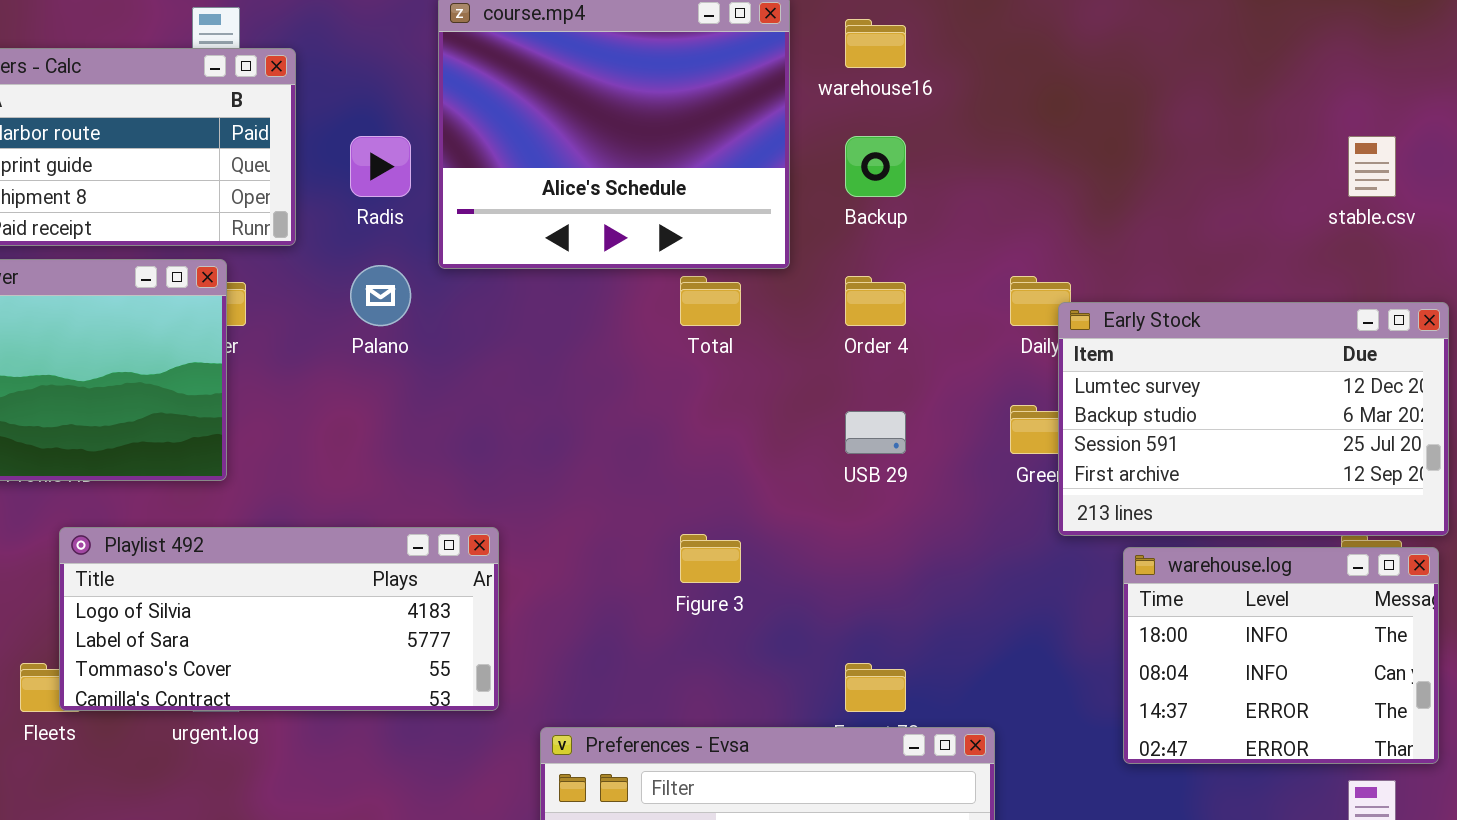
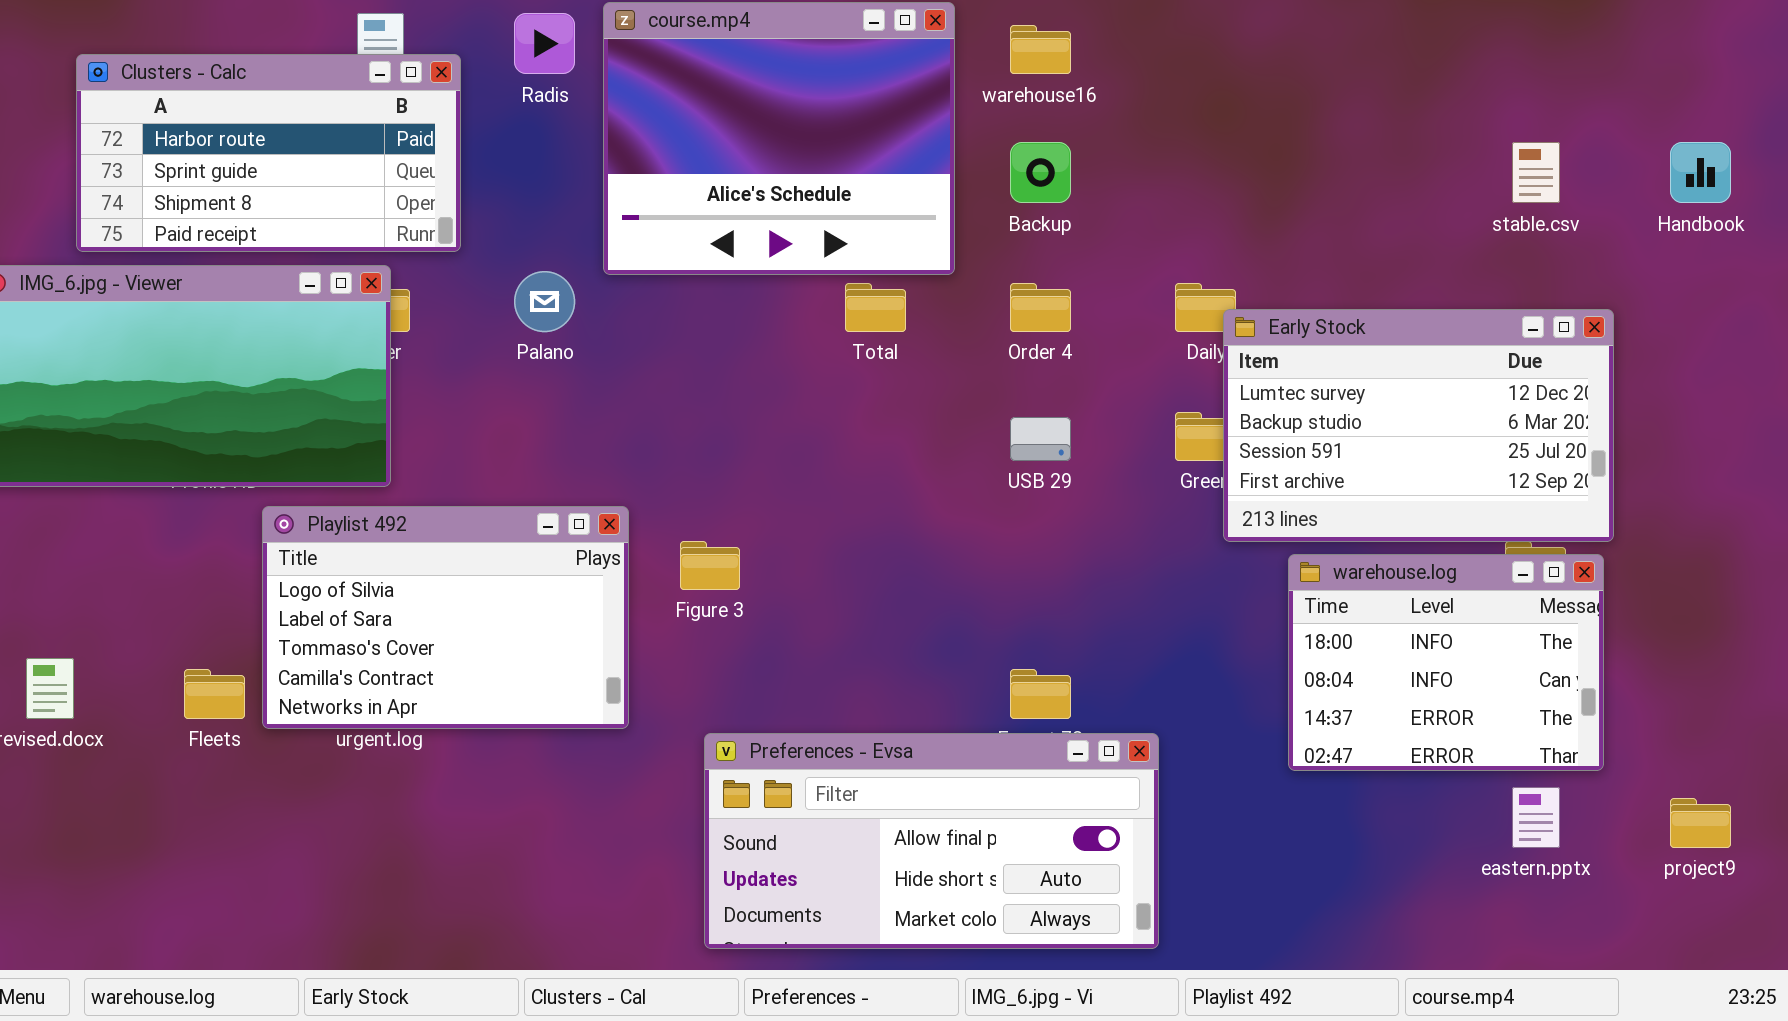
Radis: [350,136,411,197] -> [514,13,575,74], moved
Playlist 492: [59,527,499,711] -> [262,506,629,729], moved, resized
Figure 3: [680,534,741,583] -> [680,541,740,590], moved

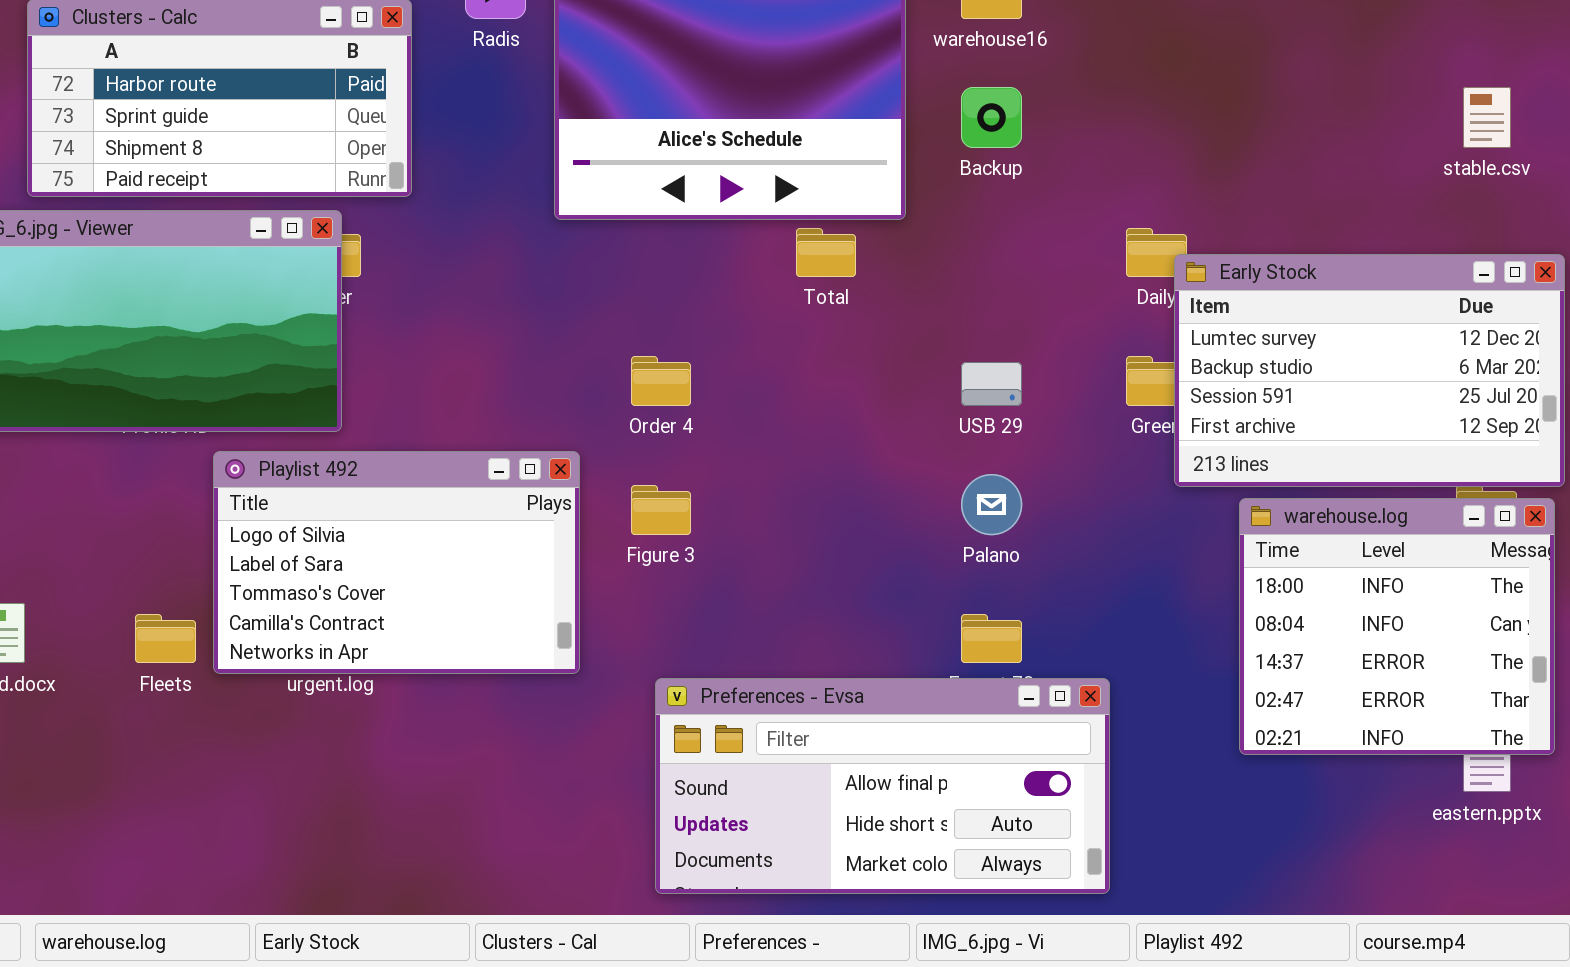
Palano: [514,271,575,332] -> [961,474,1022,535], moved
Order 4: [1010,283,1071,332] -> [631,356,691,406], moved
warehouse.log: [1288,554,1604,771] -> [1239,498,1555,755], resized

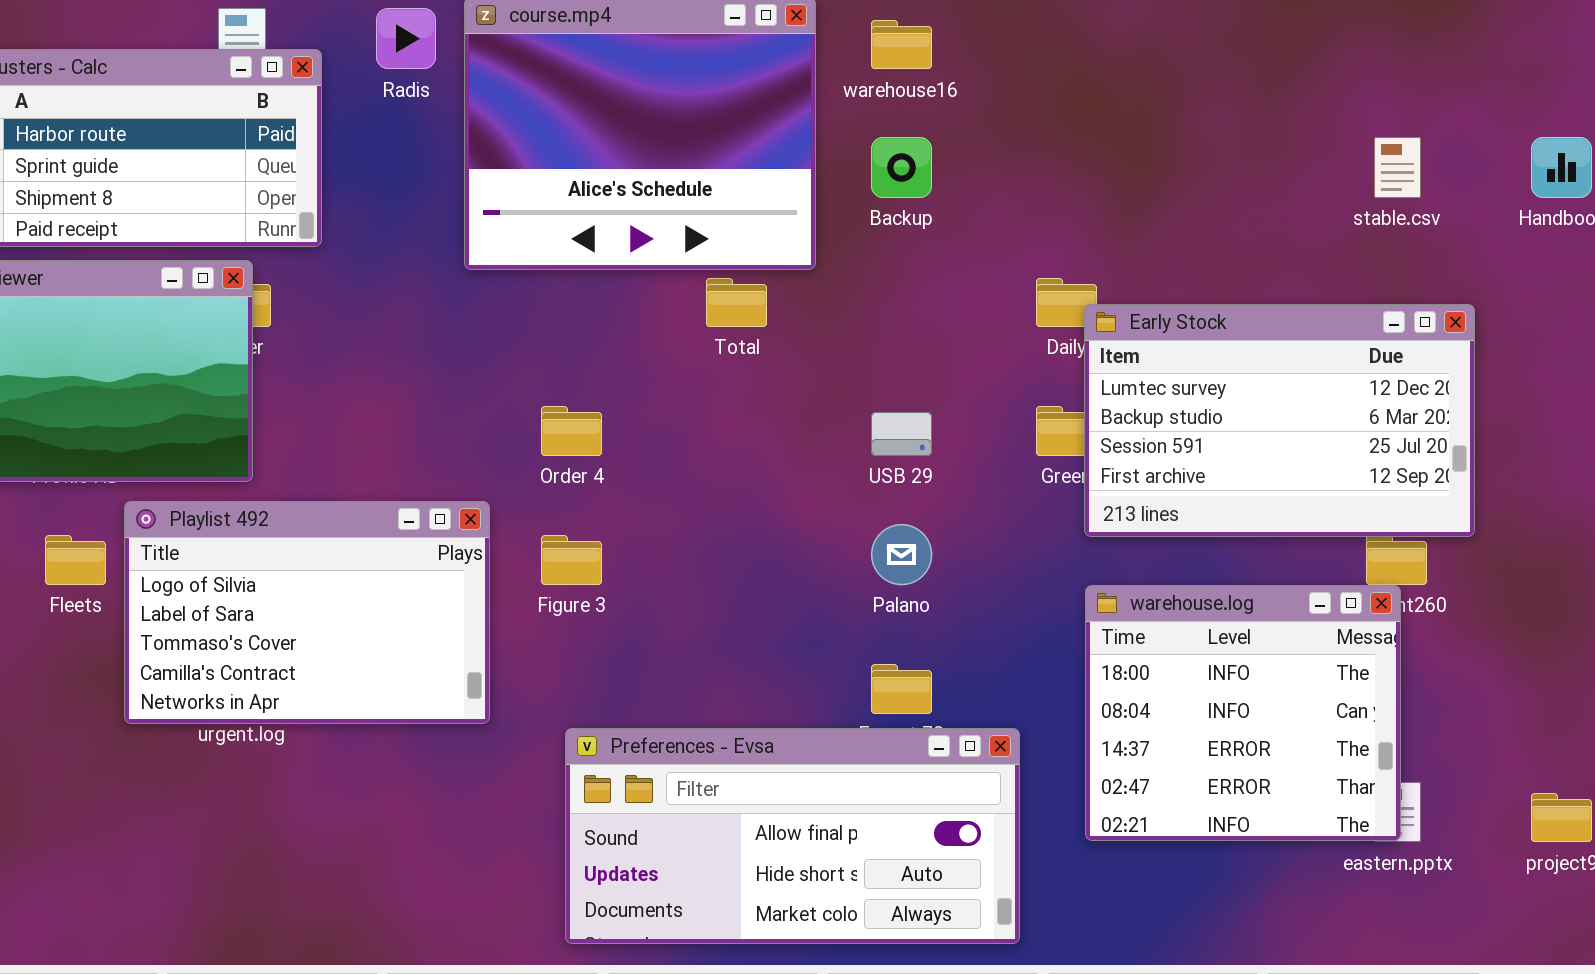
warehouse.log: [1239,498,1555,755] -> [1085,585,1401,841], moved
Fleets: [135,614,196,663] -> [45,535,106,585], moved

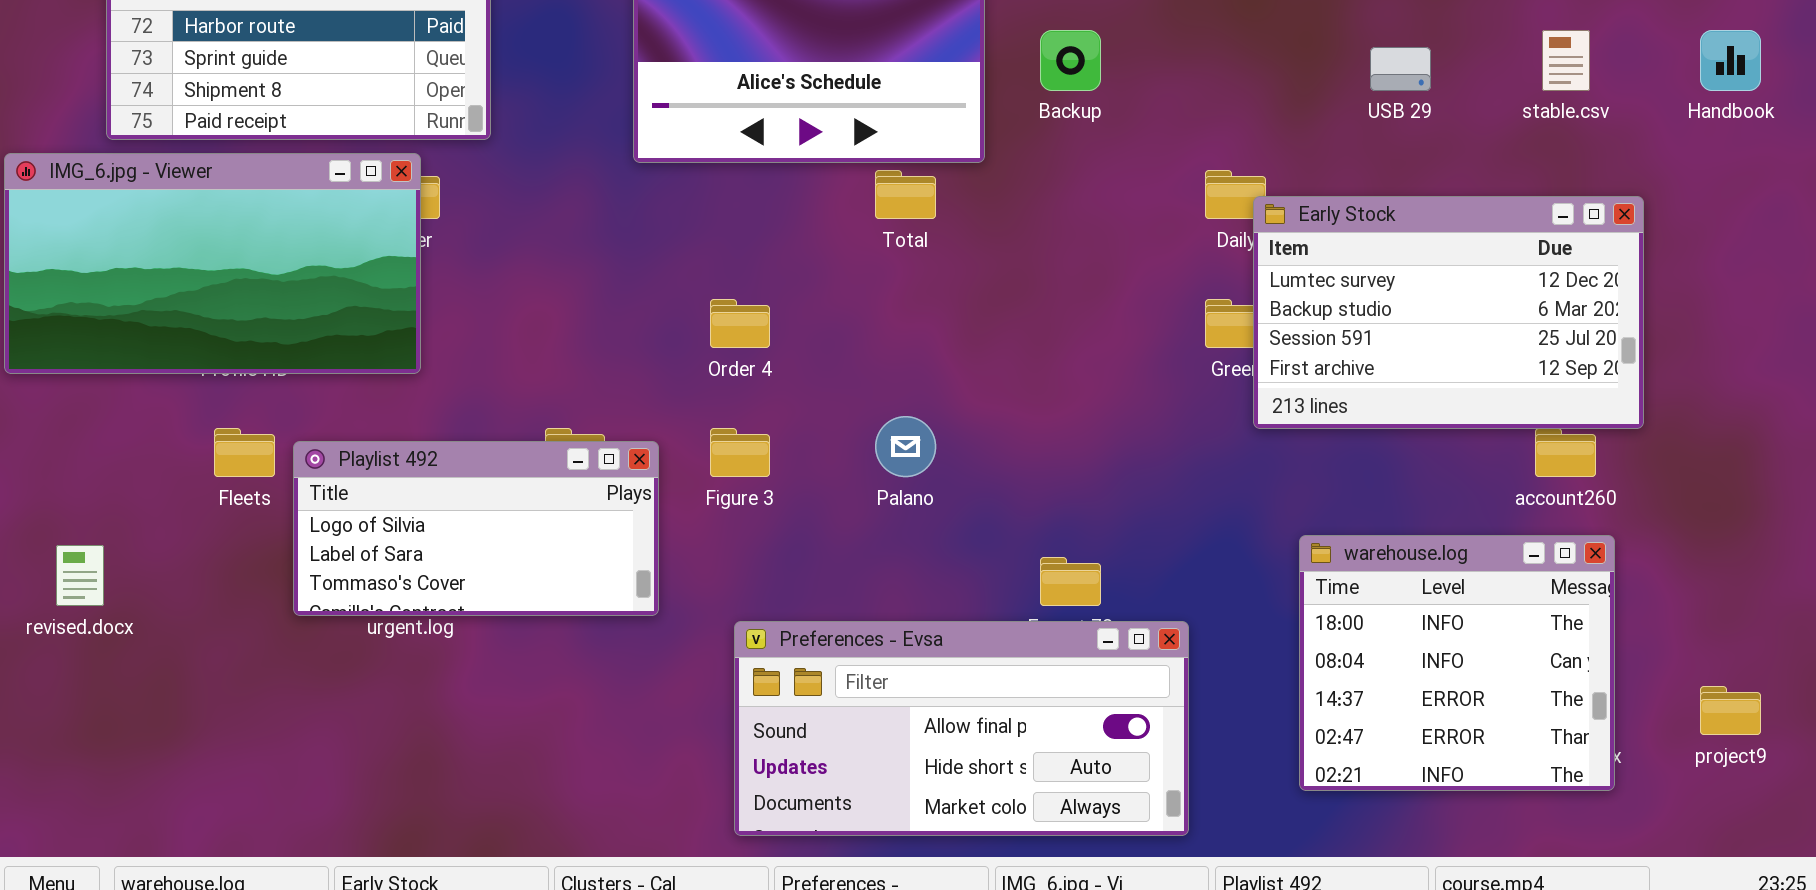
USB 29: [871,412,932,456] -> [1370,47,1431,91], moved
Playlist 492: [124,501,490,724] -> [293,441,659,616], resized
Palano: [871,524,932,585] -> [875,416,936,477], moved
warehouse.log: [1085,585,1401,841] -> [1299,535,1615,791], moved

